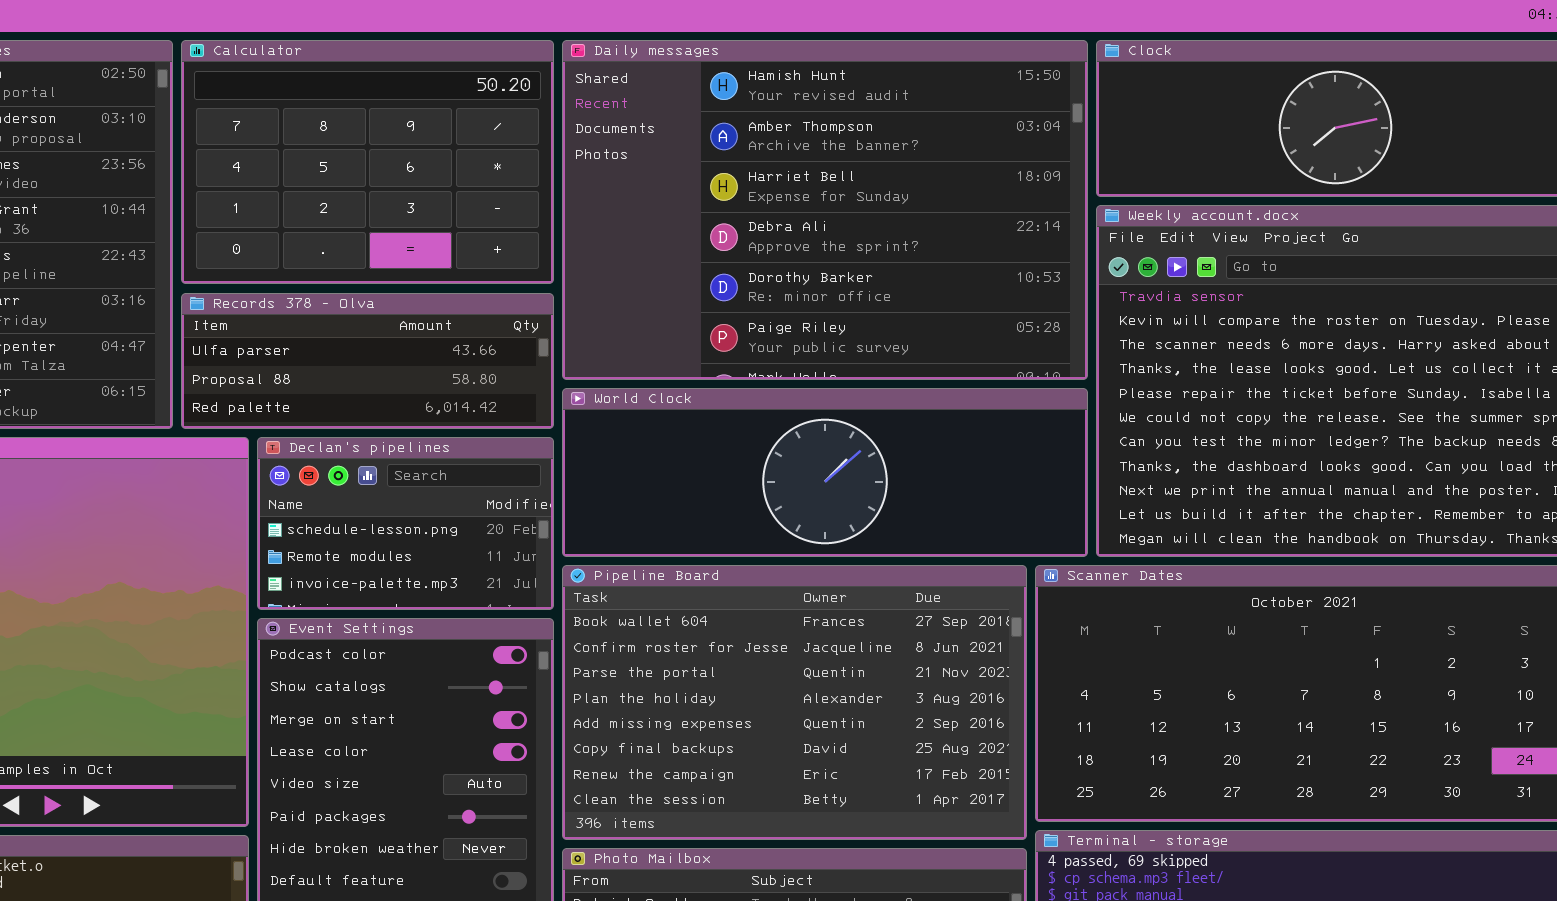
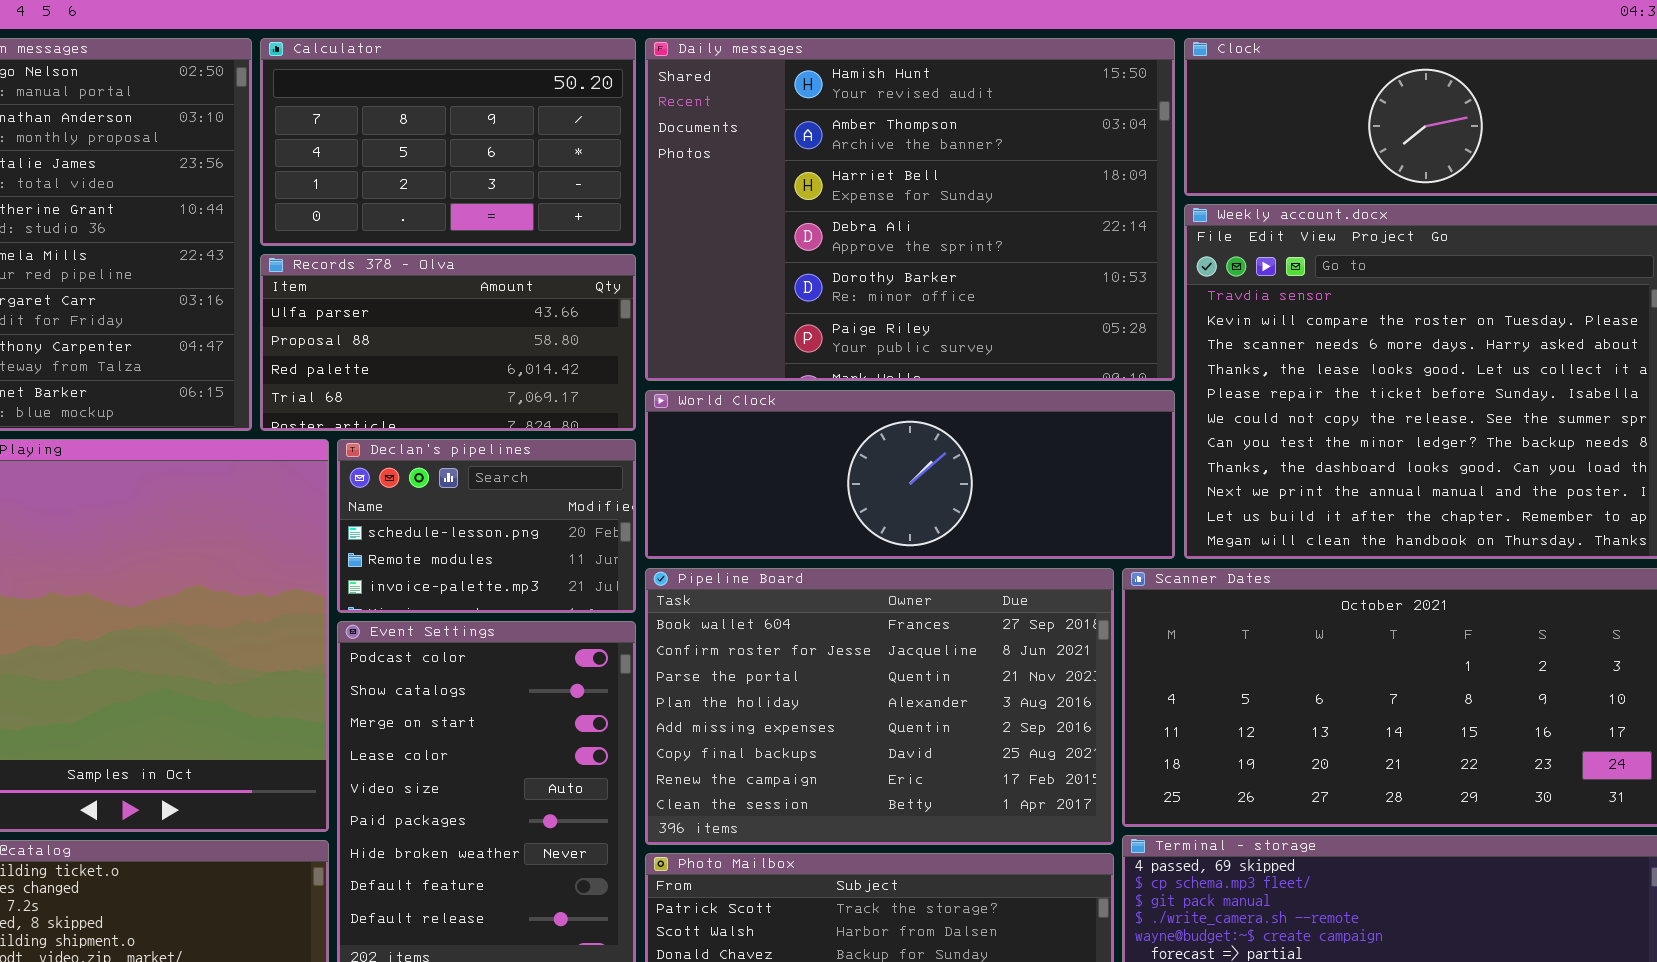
Calculator: [181,40,554,284] -> [260,38,636,246], resized
Records 378 - Olva: [181,293,554,429] -> [260,254,636,431], resized

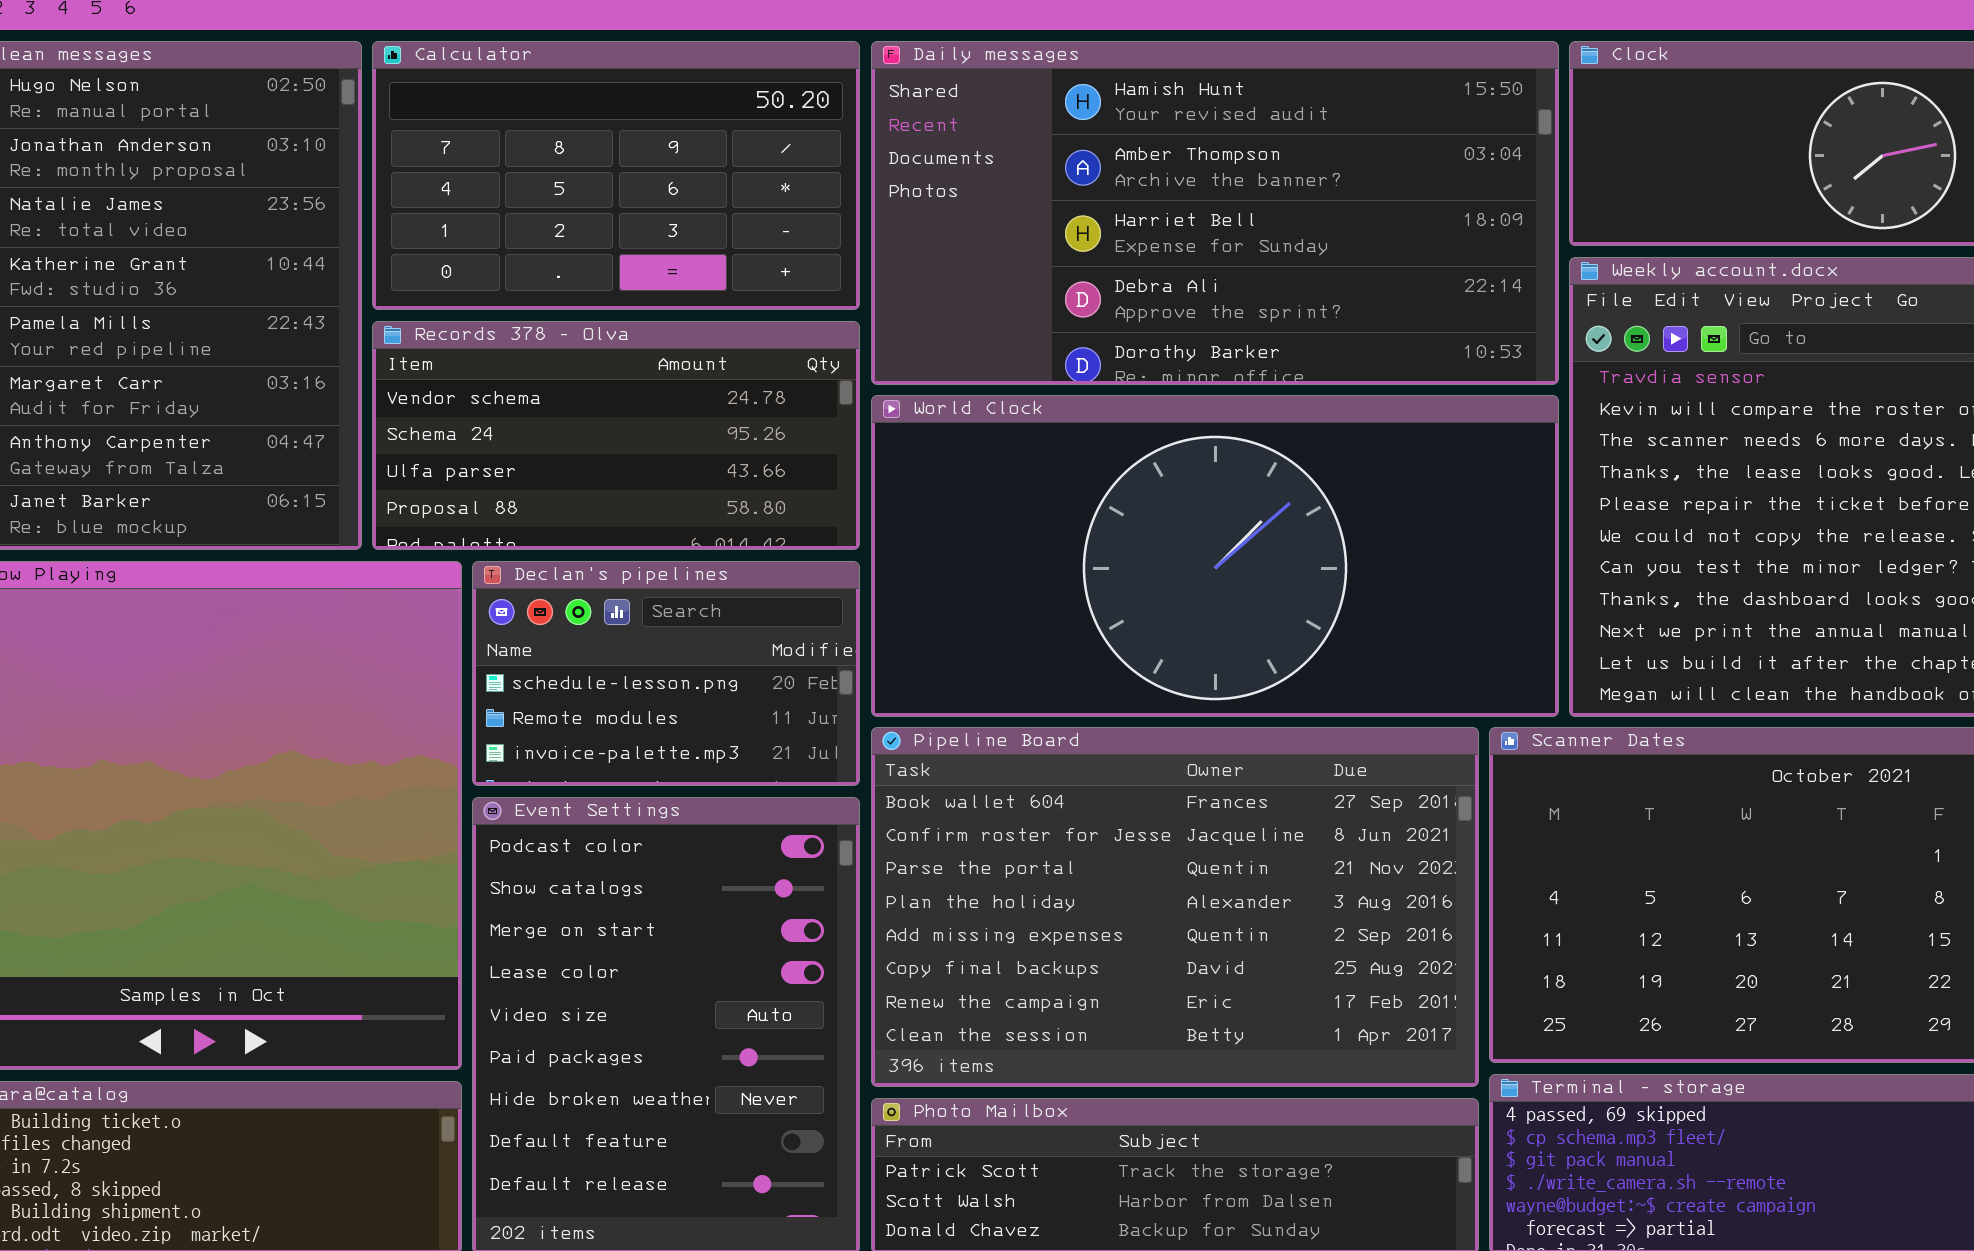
Daily messages: [645,38,1175,381] -> [871,41,1559,385], resized
Records 378 - Olva: [260,254,636,431] -> [372,321,860,550], scrolled up 2 rows
World Clock: [645,390,1175,559] -> [871,395,1559,717], resized

